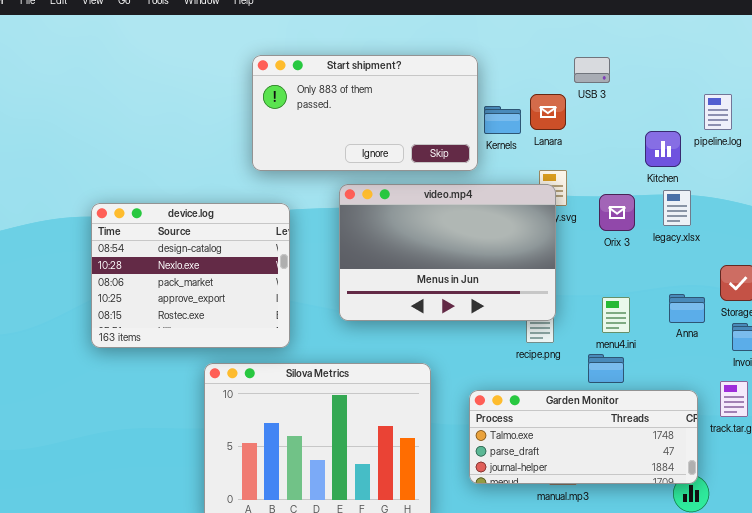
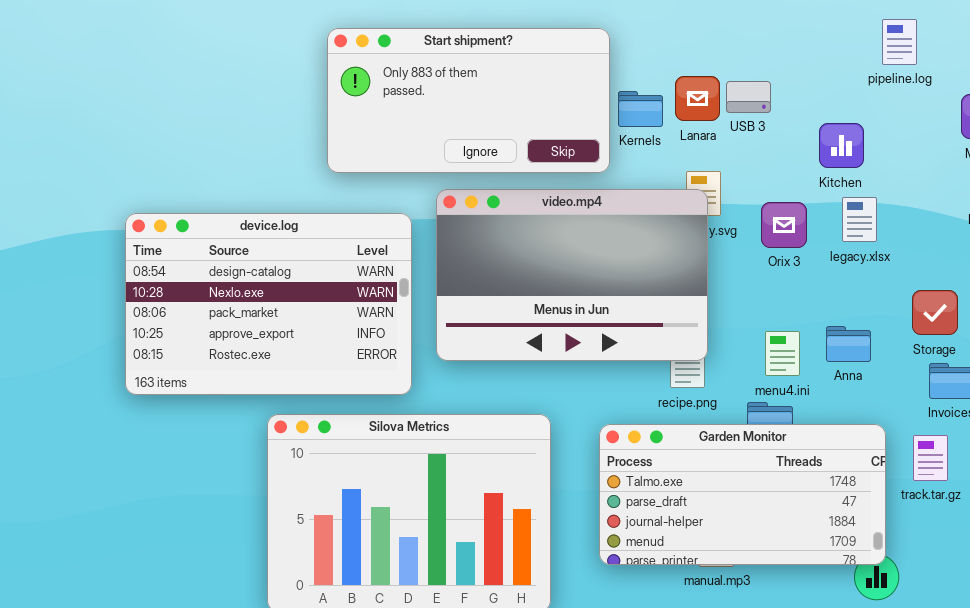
USB 3: [574,57,610,83] -> [726,81,771,113], moved
pipeline.log: [704,94,732,130] -> [882,19,917,65], moved
device.log: [91,203,290,348] -> [125,213,412,395], resized
Anna: [669,294,705,323] -> [826,326,871,362], moved
Garden Monitor: [469,390,698,484] -> [599,424,886,565], resized

